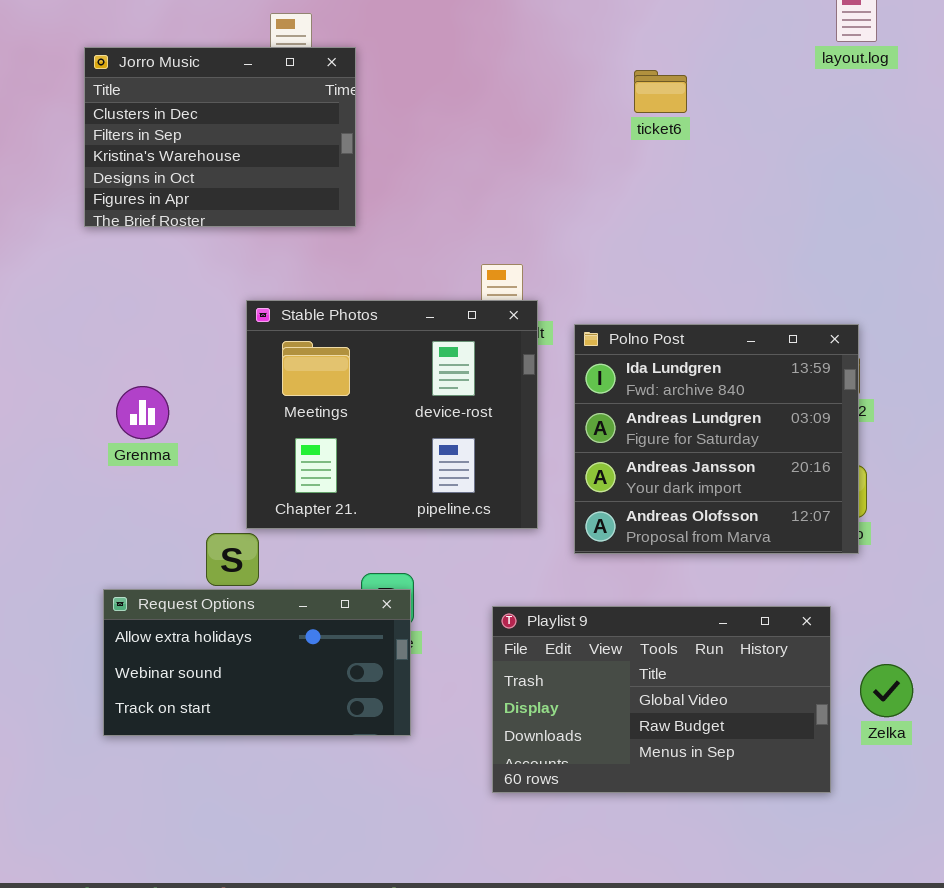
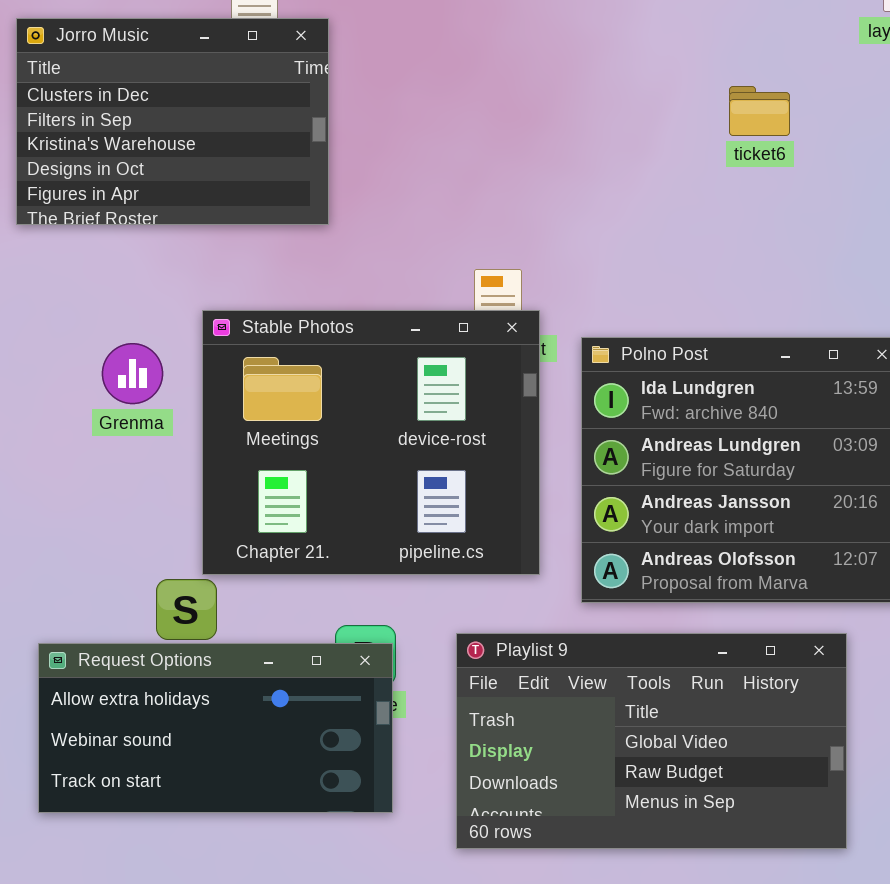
ticket6: [634,70,687,113] -> [729,86,790,136], moved
Grenma: [116,386,169,439] -> [102,343,163,404], moved
Playlist 9: [492,606,831,793] -> [456,633,847,849], moved

